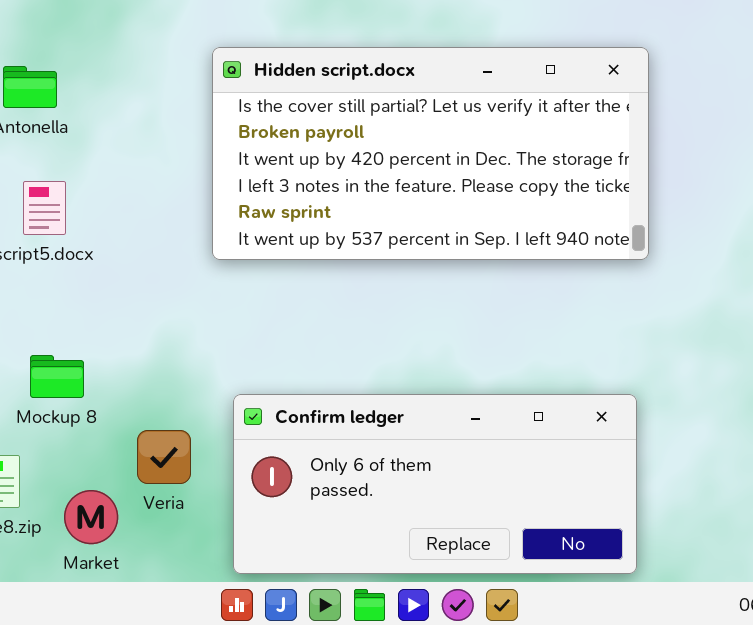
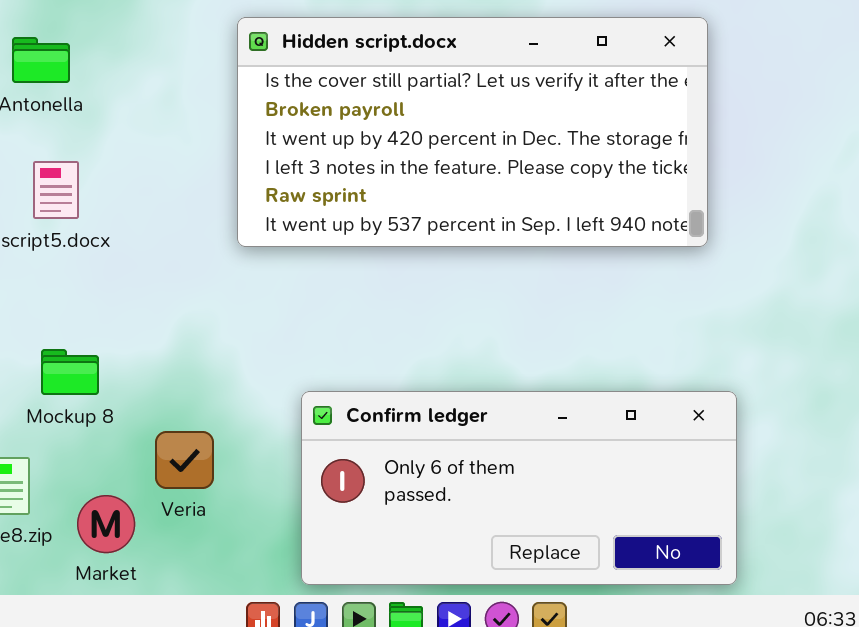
Confirm ledger: [233,394,637,574] -> [301,391,737,585], moved

